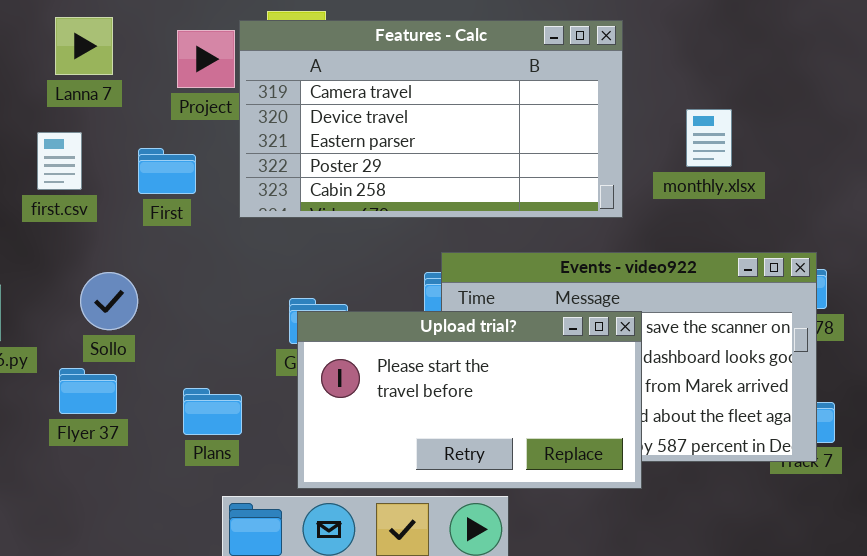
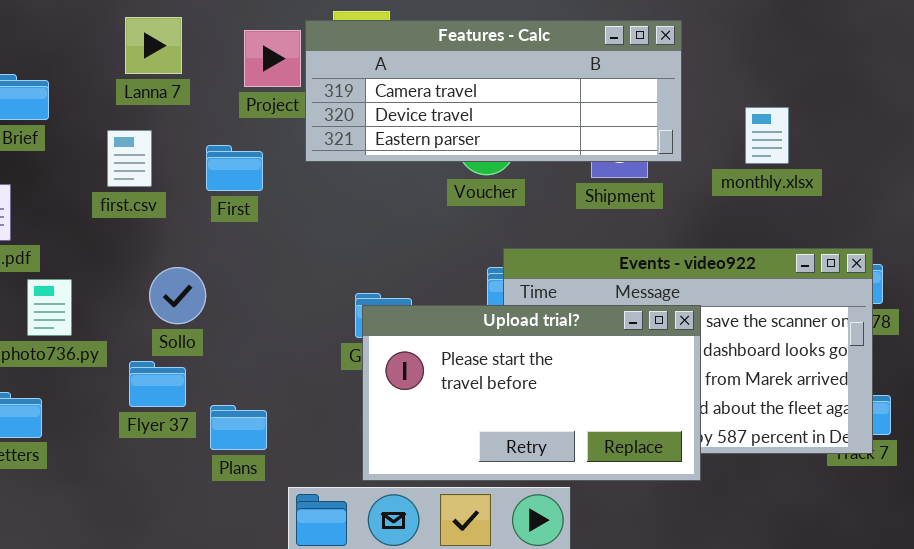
Features - Calc: [239,20,623,218] -> [305,20,682,162], resized
Plans: [183,388,242,435] -> [210,405,267,450], moved

